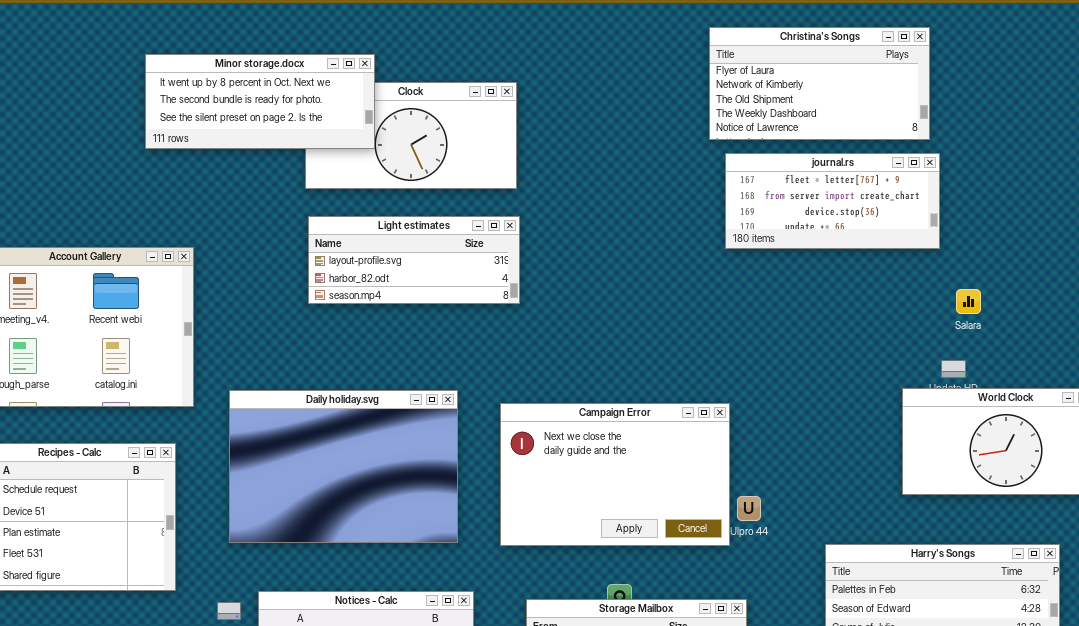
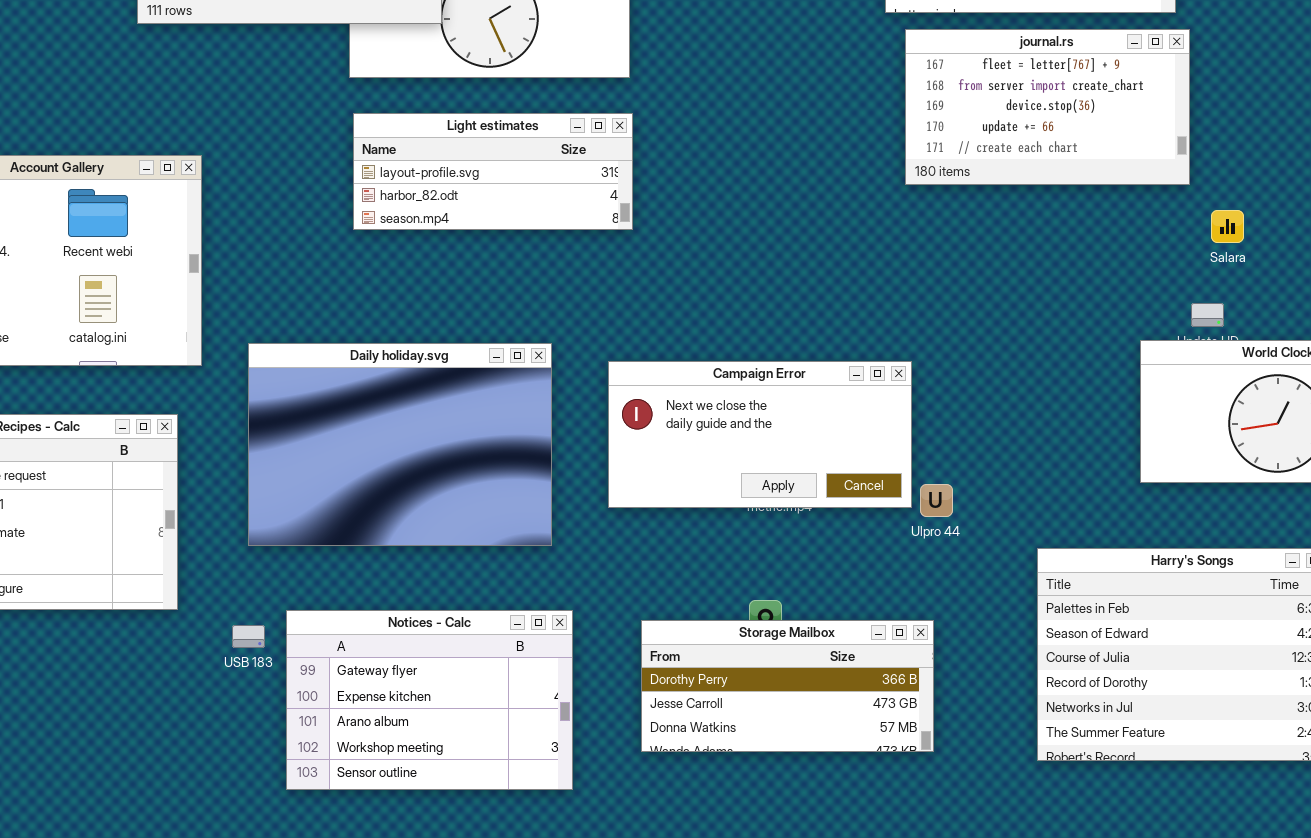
journal.rs: [725,153,940,249] -> [905,29,1190,185], resized
Campaign Error: [500,403,730,546] -> [608,361,912,508], resized

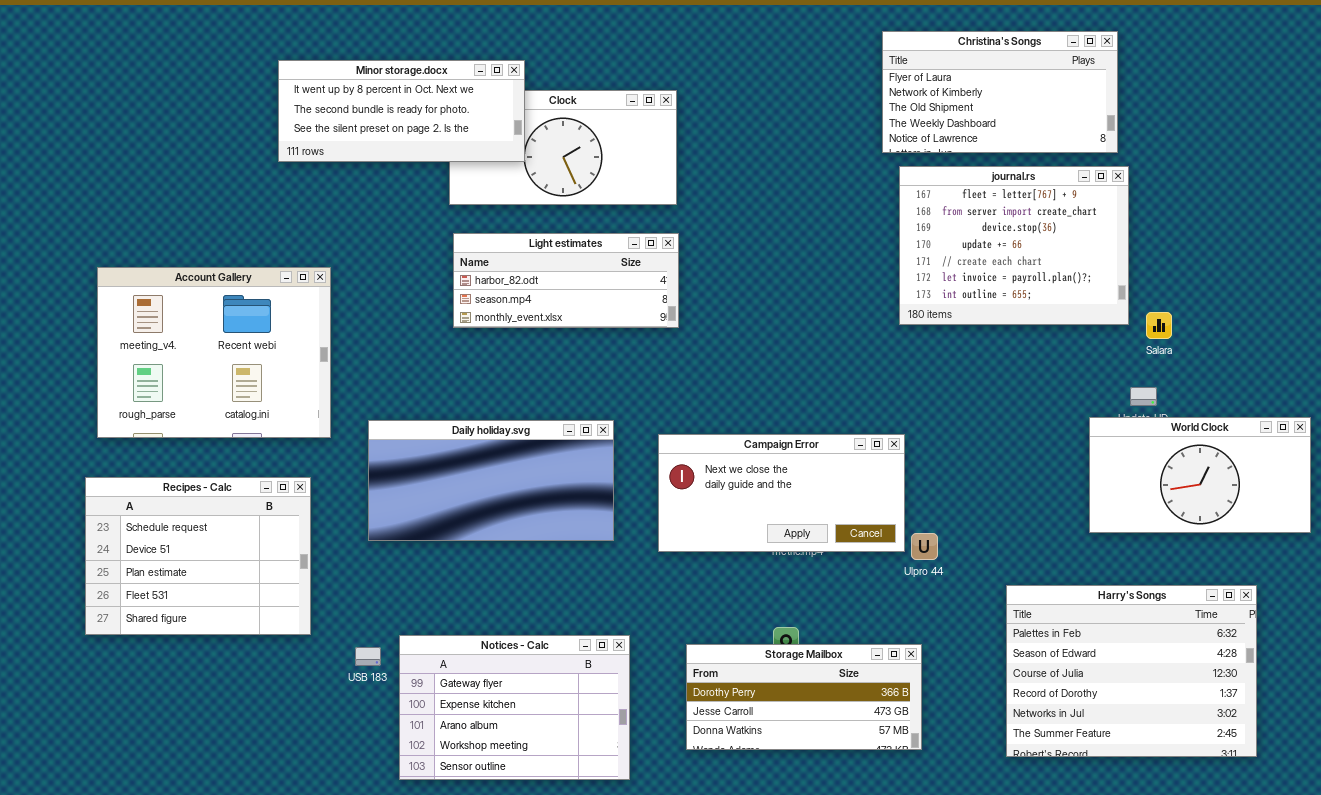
journal.rs: [905,29,1190,185] -> [899,166,1129,325], resized
Light estimates: [353,113,633,230] -> [453,233,679,328], scrolled down 1 row
Daily holiday.svg: [248,343,552,546] -> [368,420,614,541], resized

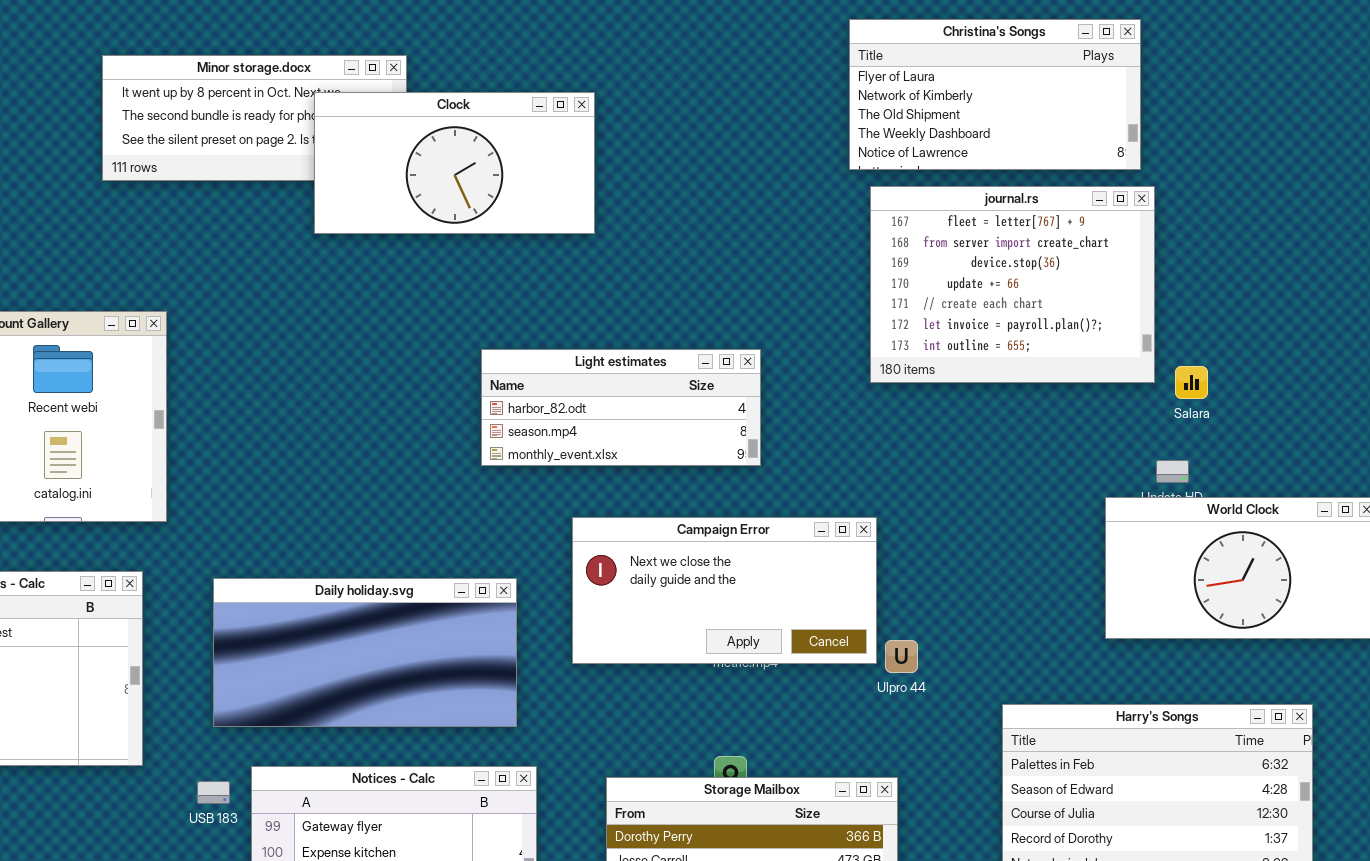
Clock: [449,90,677,205] -> [314,92,595,234], raised
Light estimates: [453,233,679,328] -> [481,349,761,466], moved
Daily holiday.svg: [368,420,614,541] -> [213,578,517,727], moved

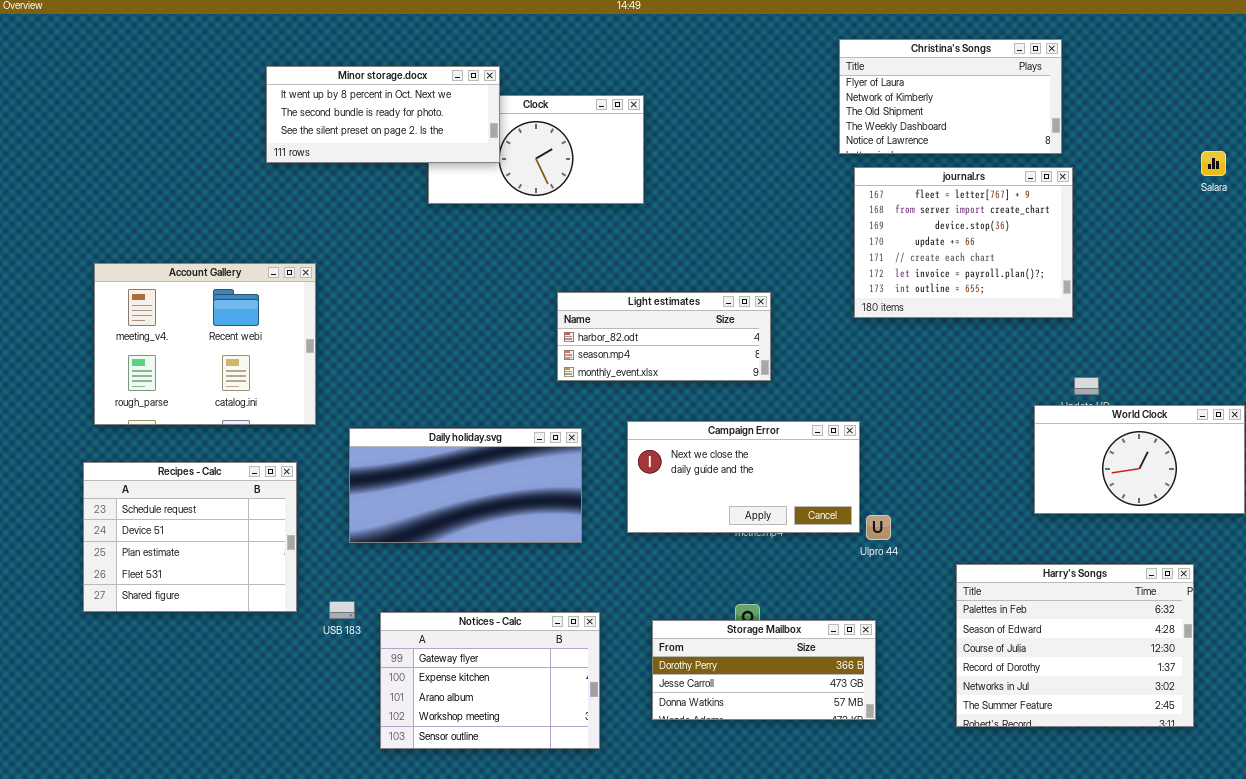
Minor storage.docx: [102,55,407,181] -> [266,66,500,163], raised
Salara: [1175,366,1208,399] -> [1201,151,1226,176], moved
Daily holiday.svg: [213,578,517,727] -> [349,428,582,543], moved
USB 183: [197,781,230,804] -> [329,601,355,619], moved

